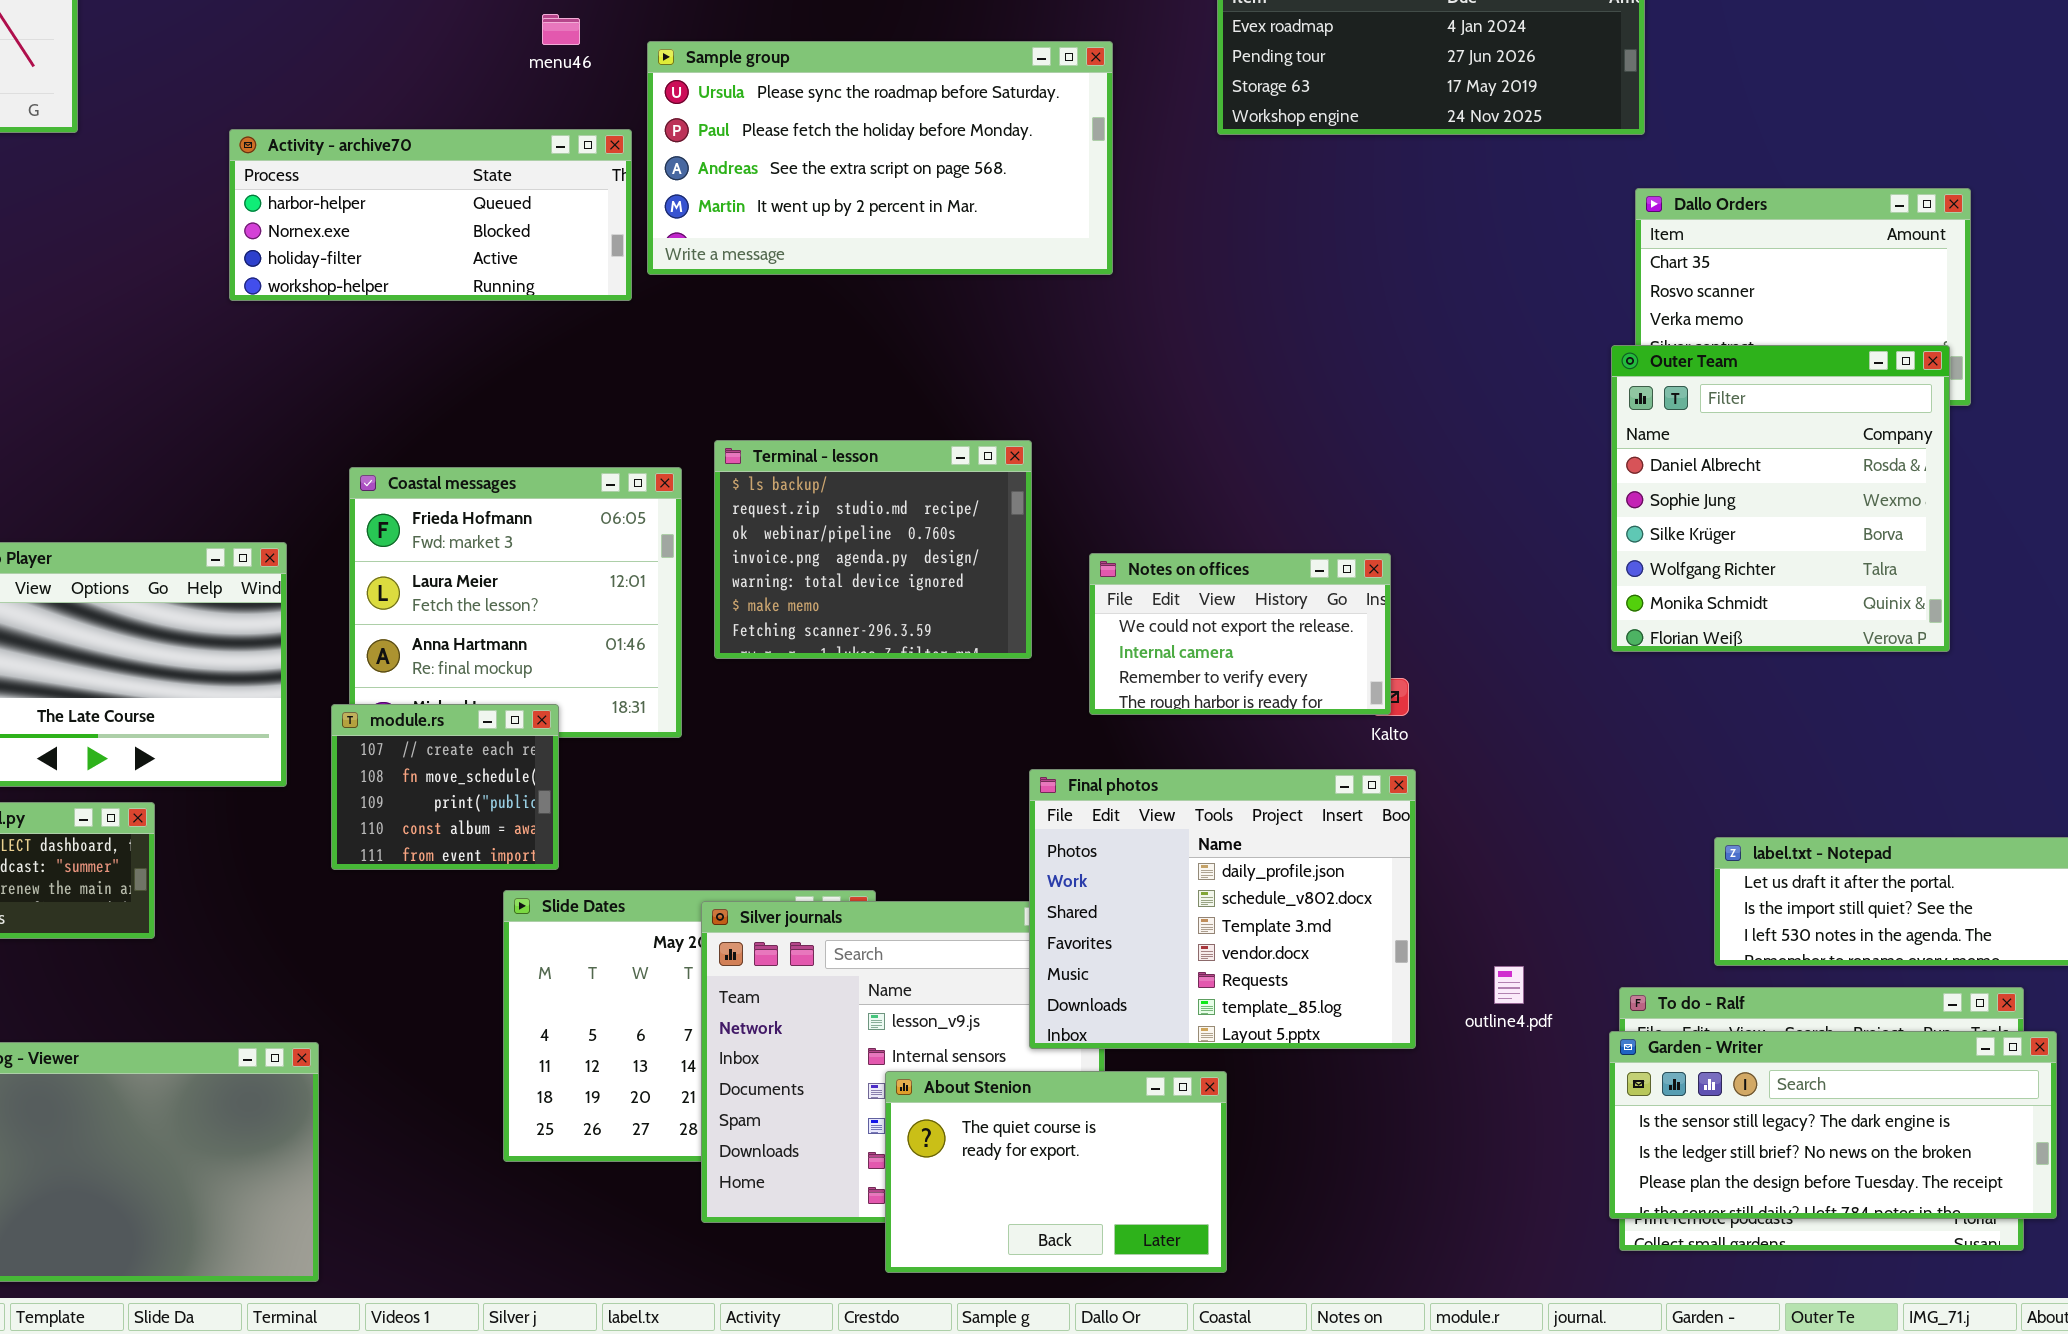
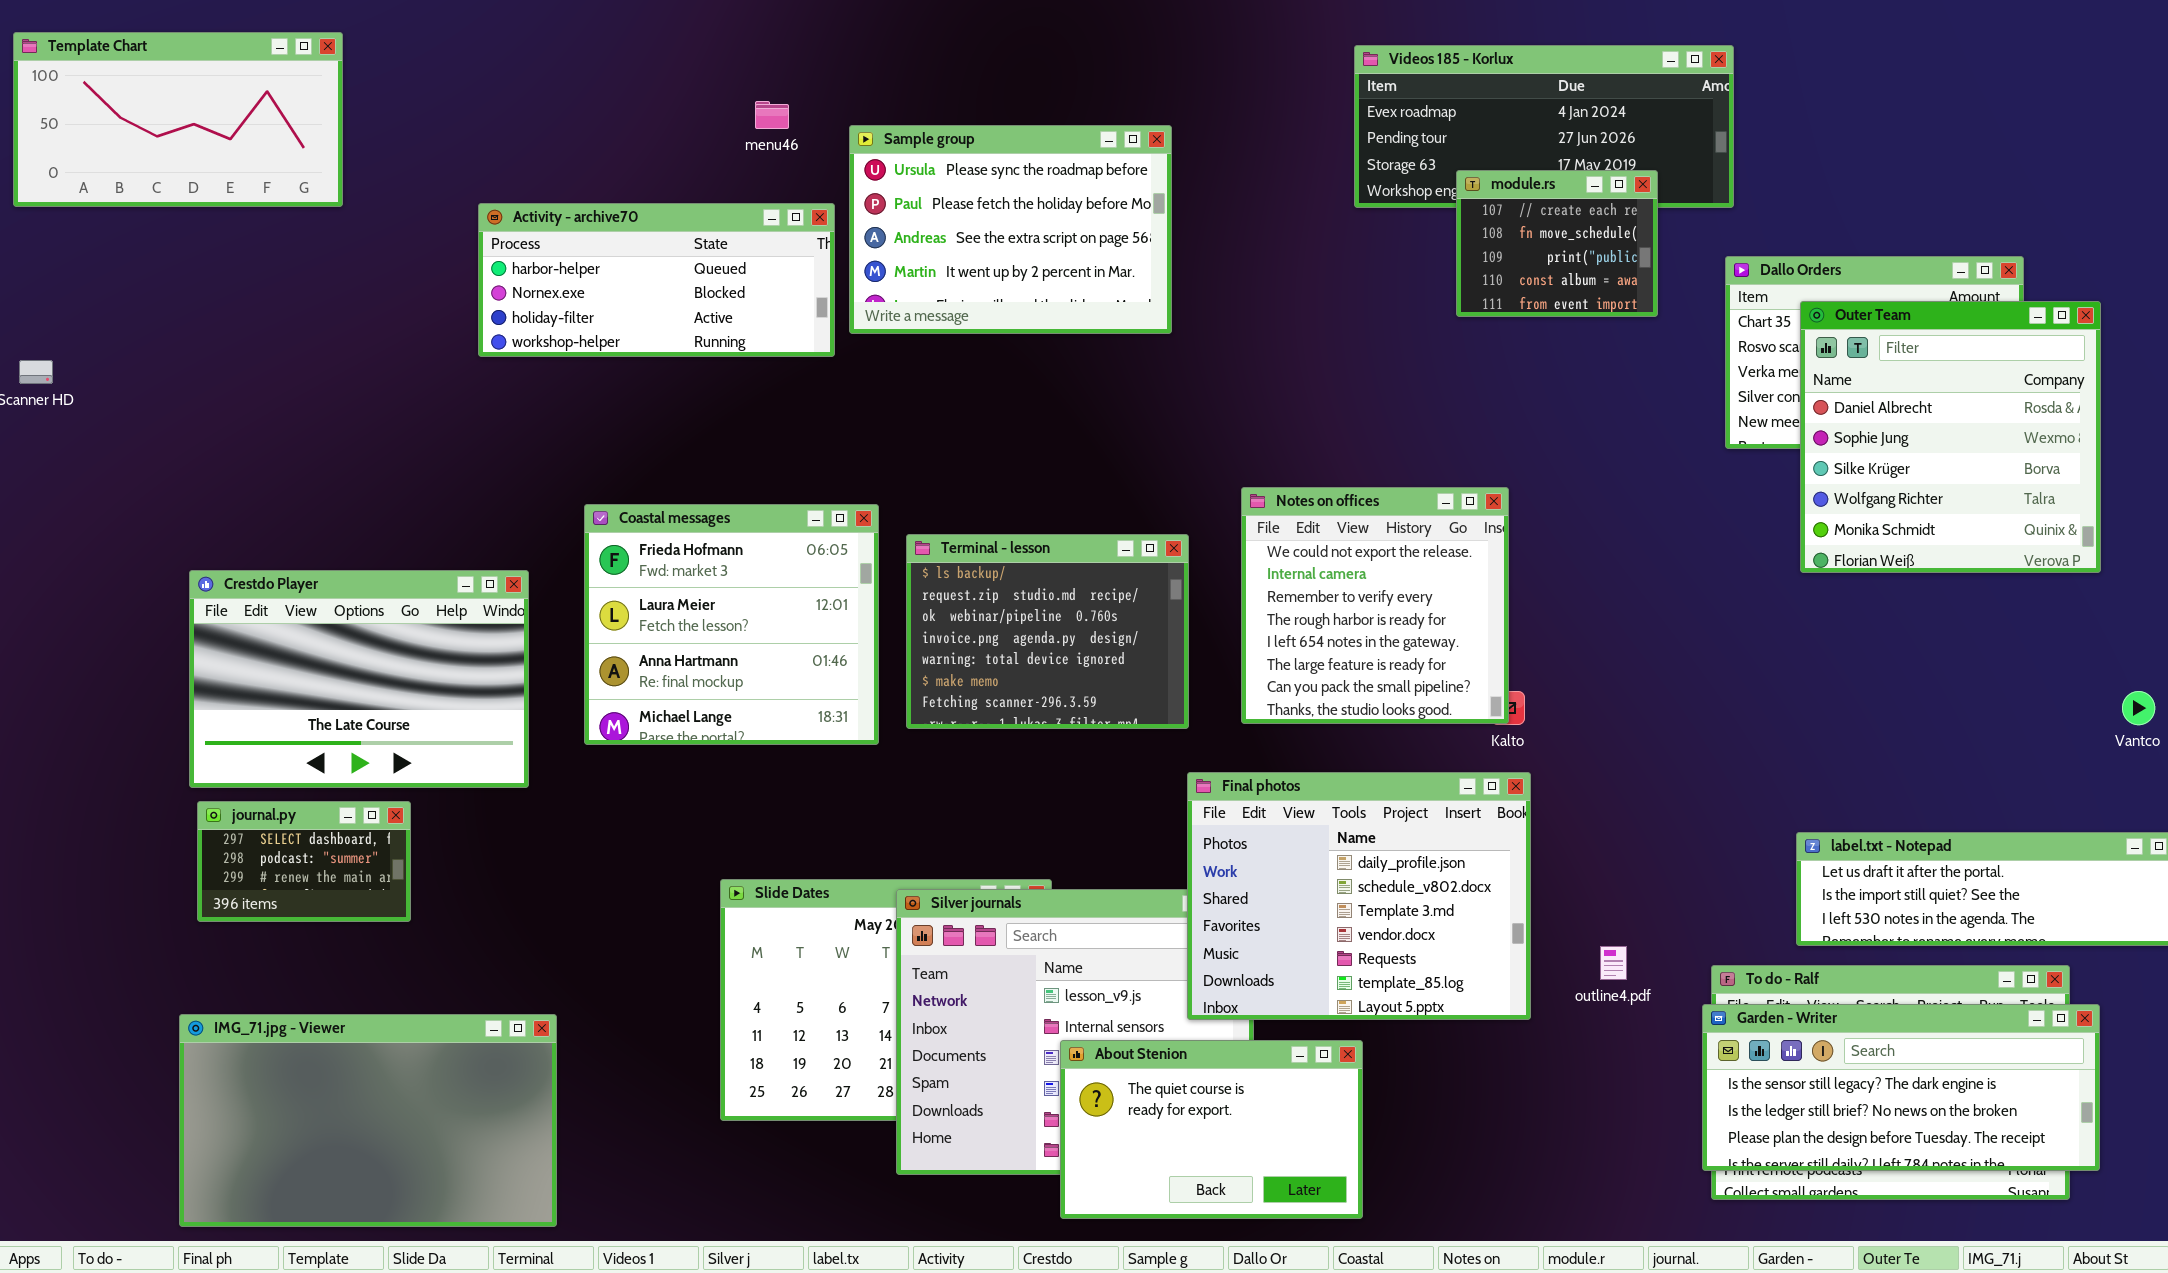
Sample group: [647,41,1113,275] -> [849,125,1172,334], resized
Outer Team: [1611,345,1950,652] -> [1800,301,2101,573], moved
Terminal - lesson: [714,440,1032,659] -> [906,534,1189,729], moved
Notes on offices: [1089,553,1391,715] -> [1241,487,1509,724], resized
module.rs: [331,704,559,870] -> [1456,170,1658,317], moved

